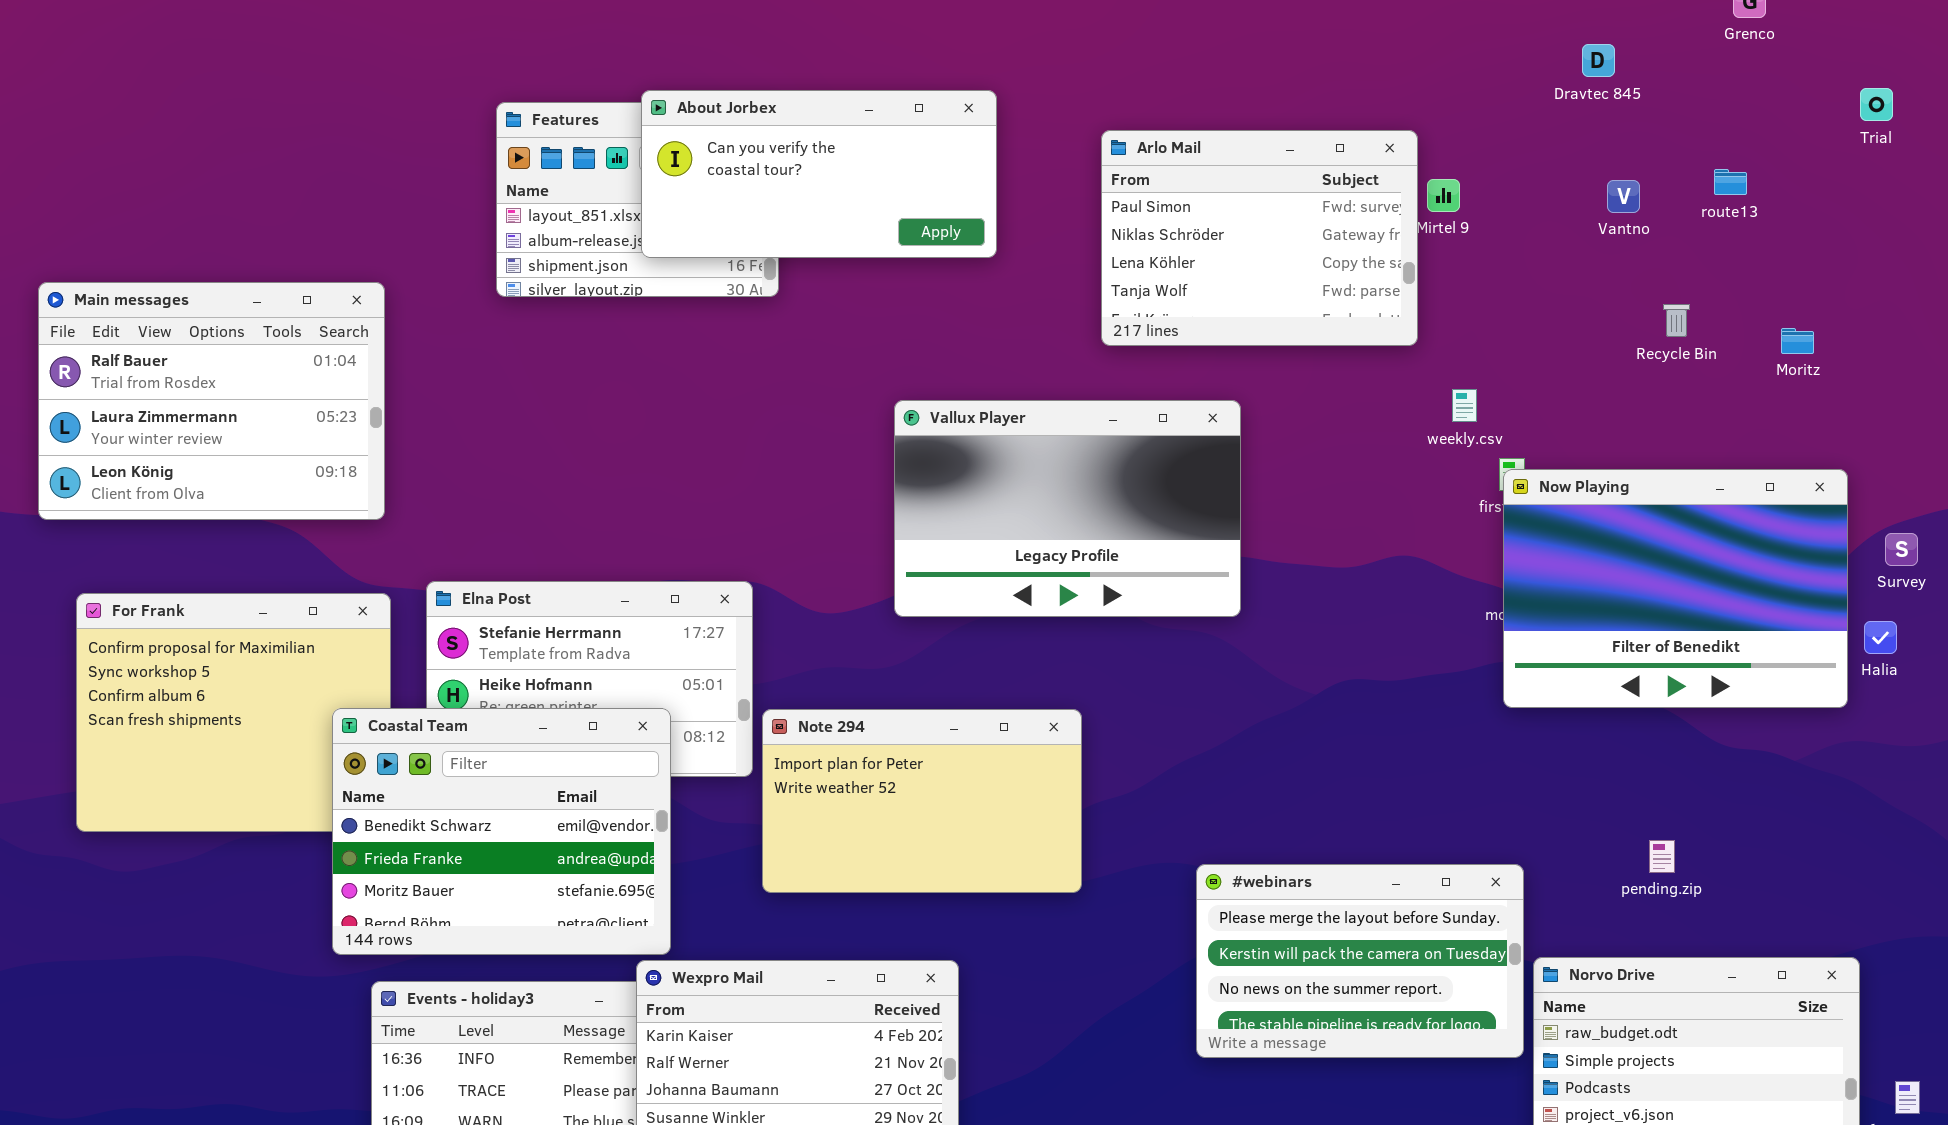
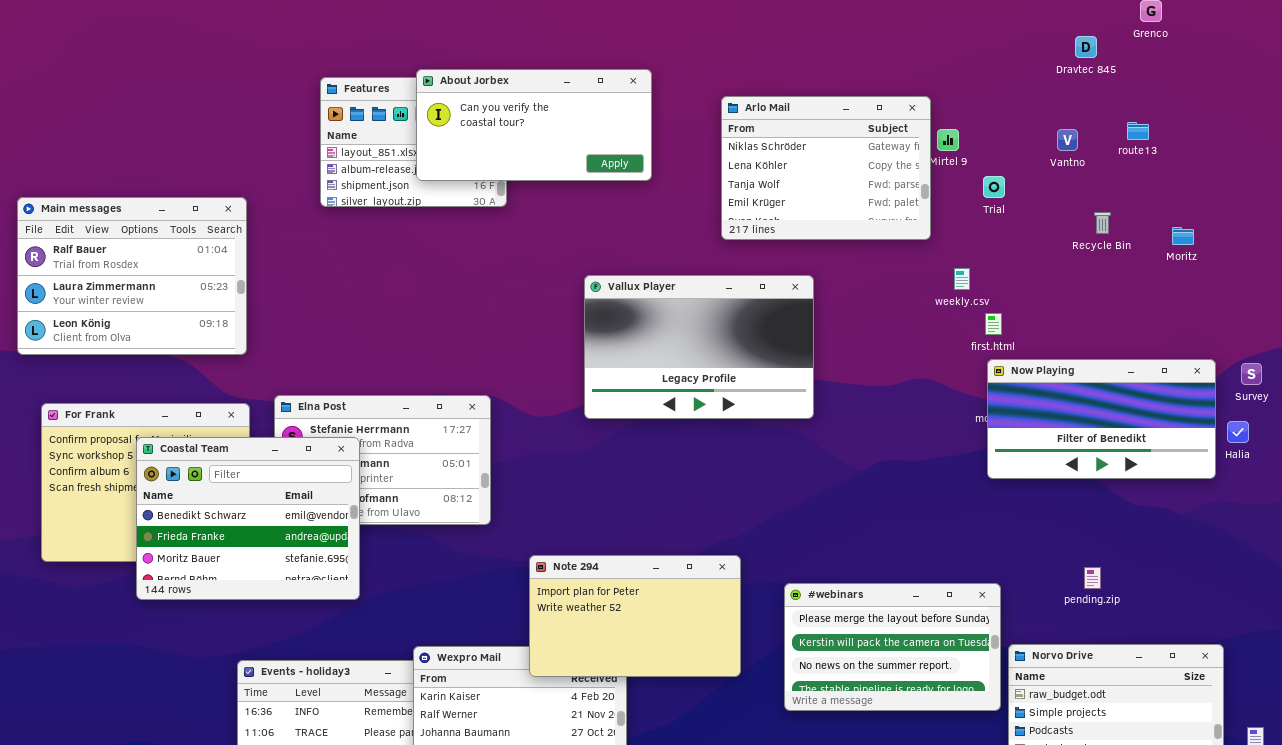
Dravtec 845: [1582,44,1615,77] -> [1075,36,1097,58], moved
Trial: [1860,88,1893,121] -> [983,176,1005,198], moved
Arlo Mail: [1101,130,1418,346] -> [721,96,931,240], scrolled down 1 row
Now Playing: [1503,469,1848,708] -> [987,359,1216,479], resized
Coastal Team: [332,708,671,955] -> [136,437,360,600], moved
Note 294: [762,709,1082,893] -> [529,555,741,677], moved

